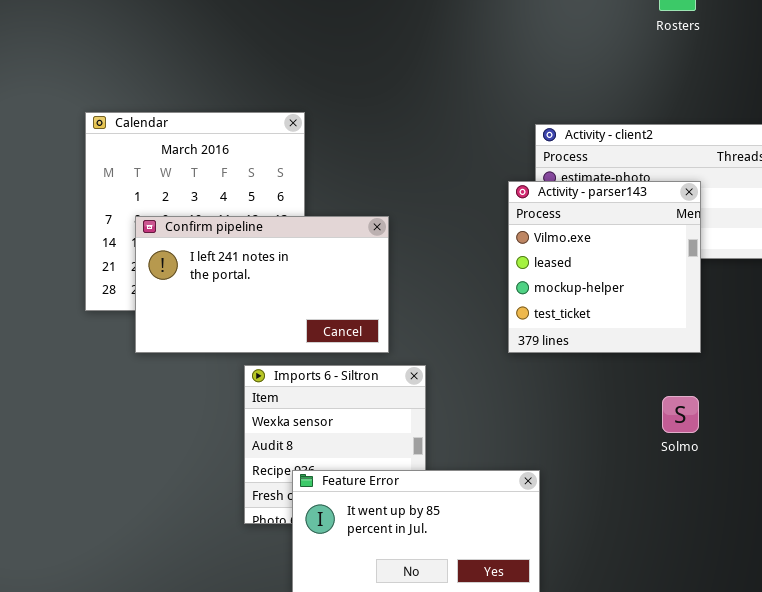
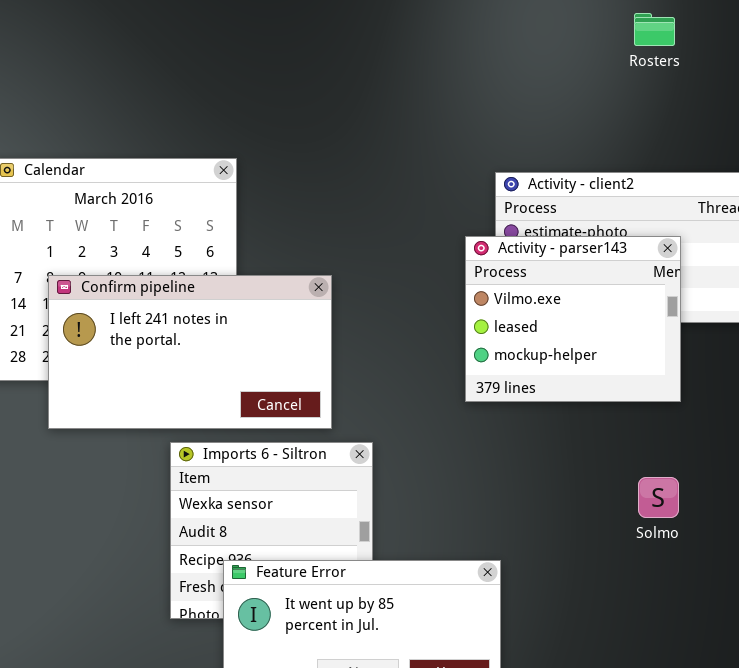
Activity - parser143: [508,181,701,353] -> [465,236,681,402], resized

